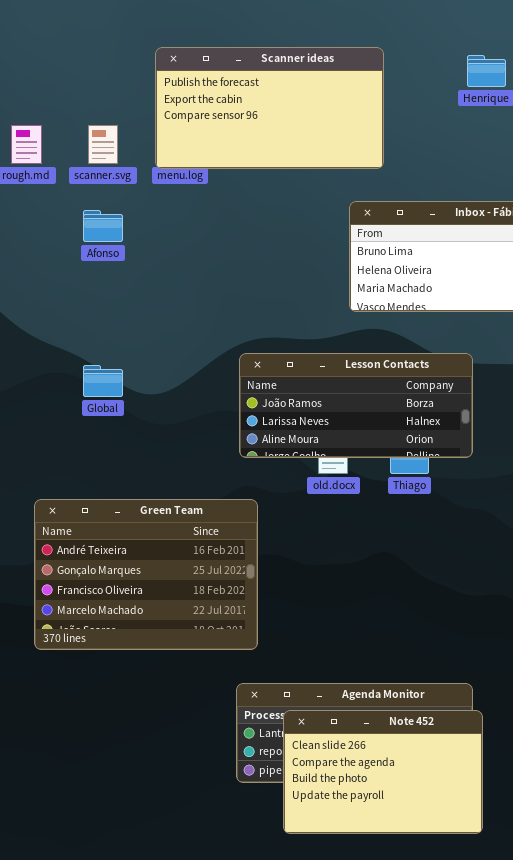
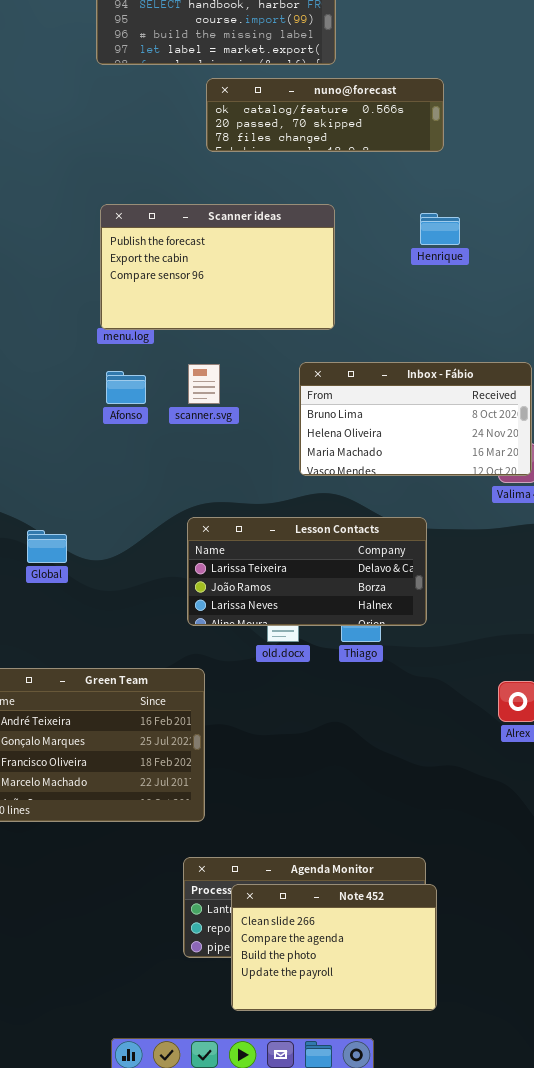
scanner.svg: [88,125,118,164] -> [188,364,220,404], moved
Afonso: [83,210,123,242] -> [106,371,146,404], moved
Lesson Contacts: [239,353,473,458] -> [187,517,427,626], scrolled up 1 row

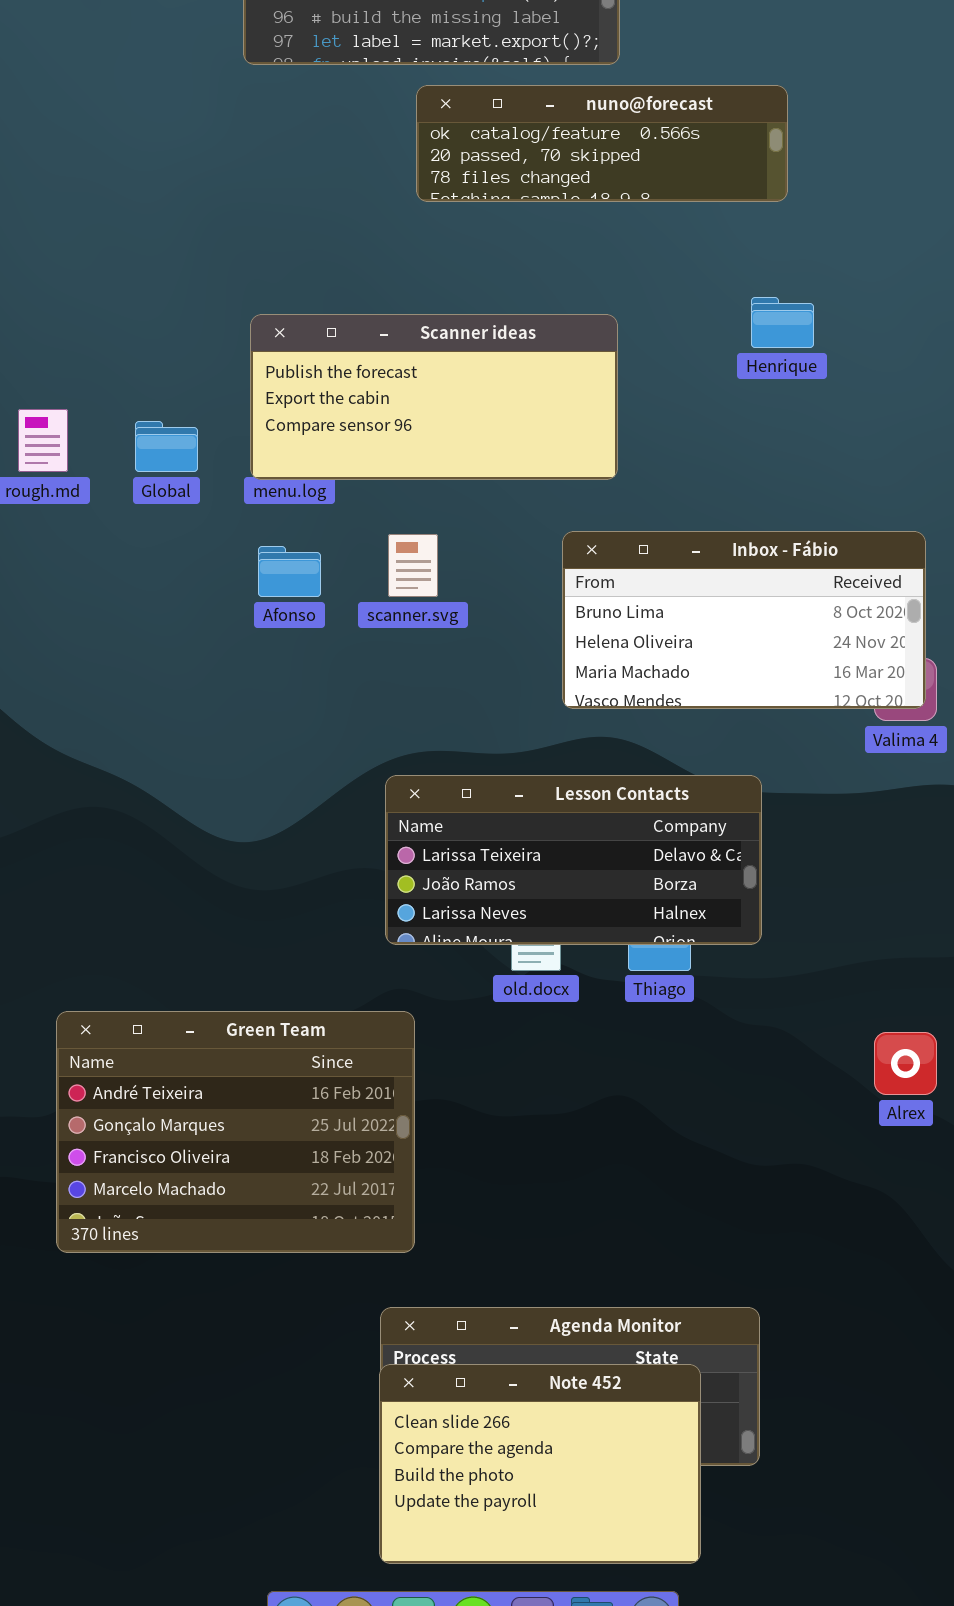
Scanner ideas: [100,204,335,330] -> [250,314,618,480], resized
Global: [27,530,67,563] -> [135,421,198,472], moved
Note 452: [231,884,437,1011] -> [379,1364,701,1564], moved

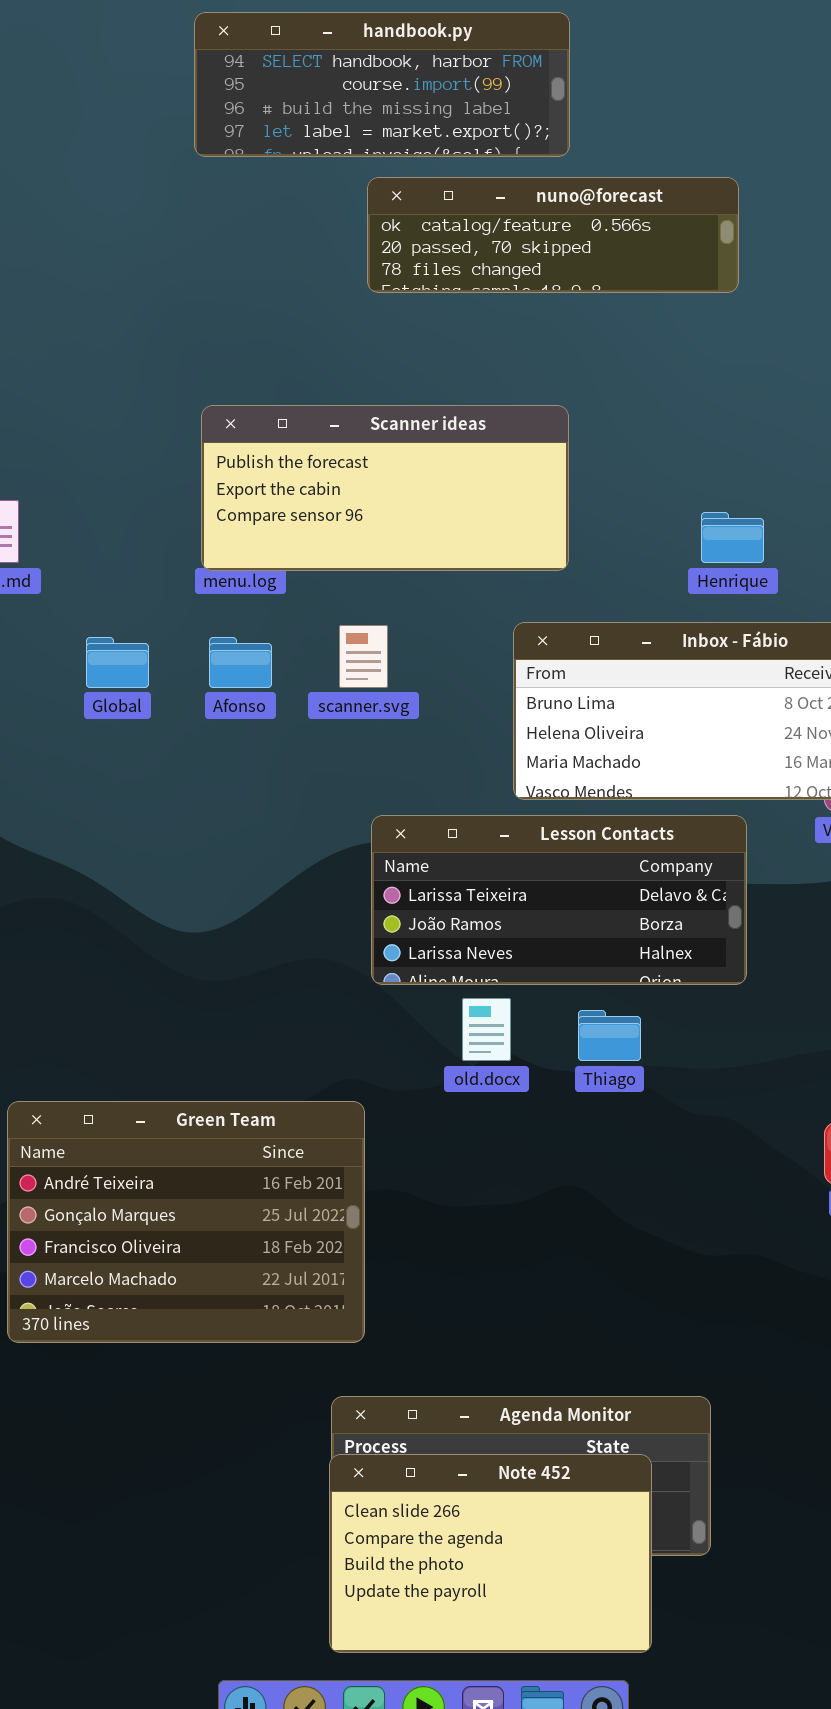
Henrique: [751,297,814,348] -> [701,512,764,563], moved
Global: [135,421,198,472] -> [86,637,149,688], moved
Lesson Contacts: [385,775,762,945] -> [371,815,747,985], moved

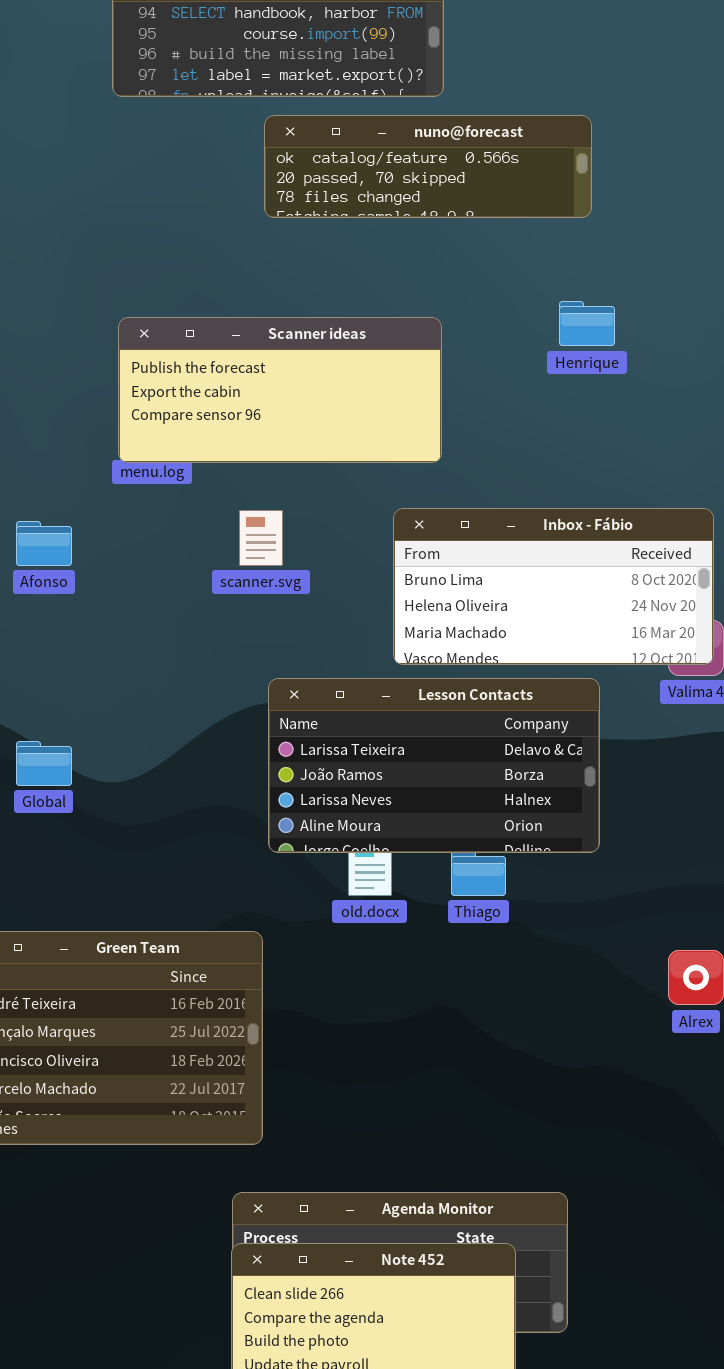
Henrique: [701,512,764,563] -> [559,301,615,346], moved
Global: [86,637,149,688] -> [16,741,72,786], moved
Afonso: [209,637,272,688] -> [16,521,72,566], moved
Lesson Contacts: [371,815,747,985] -> [268,678,600,853], resized

